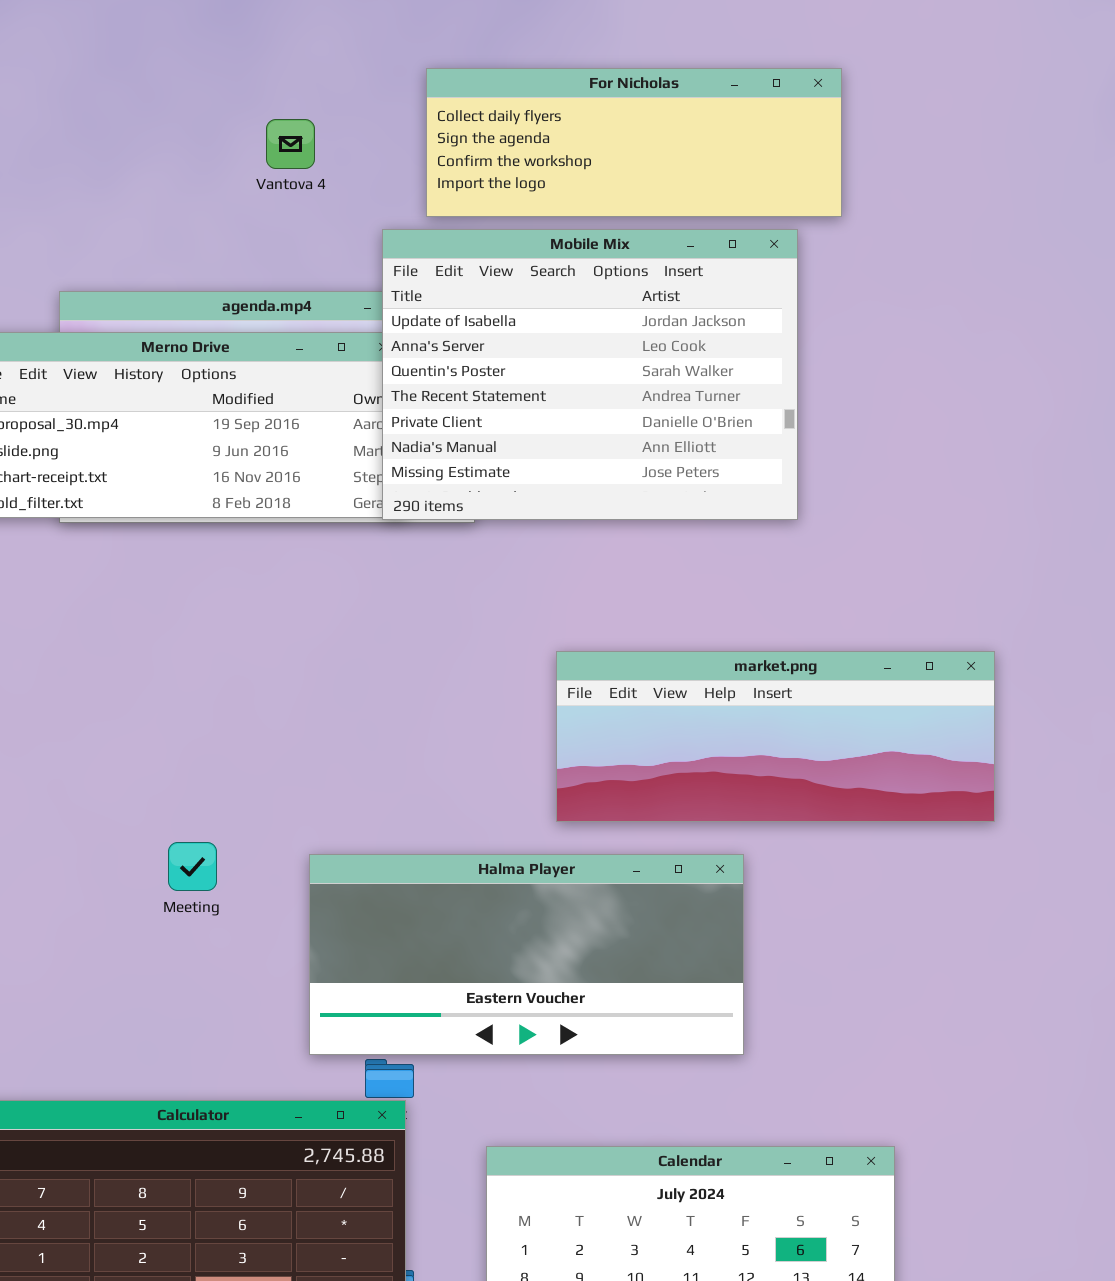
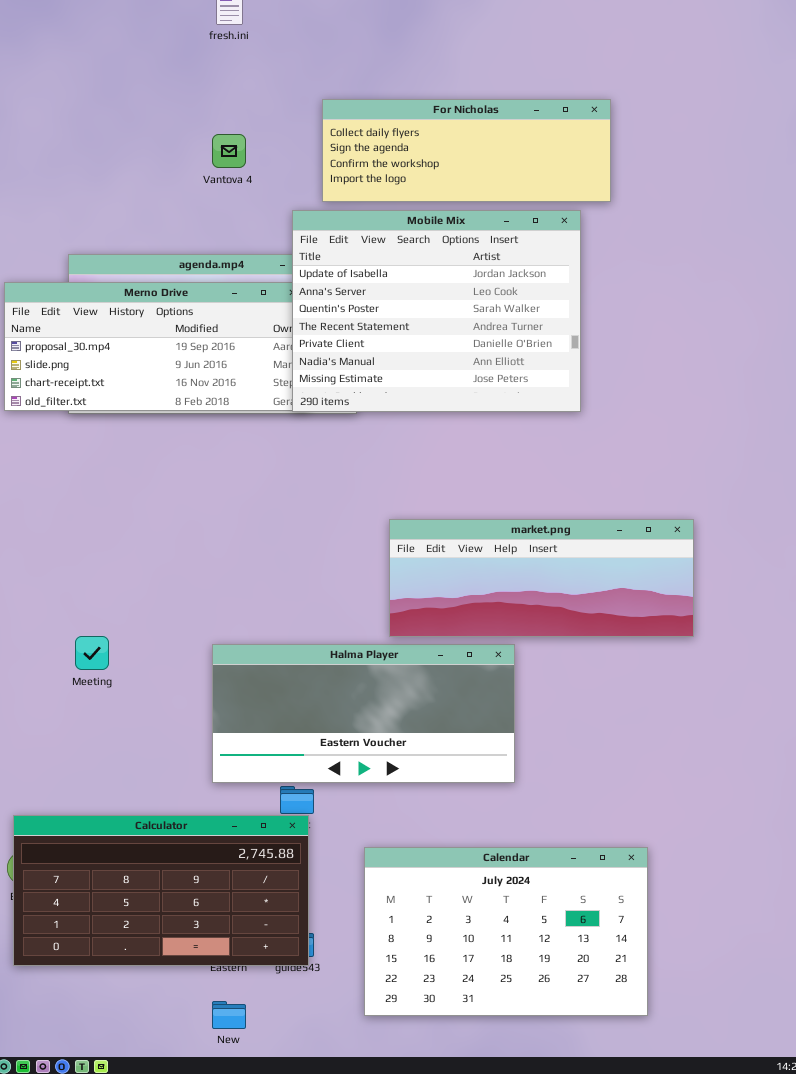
market.png: [556,651,995,822] -> [389,519,694,637], moved
Meeting: [168,842,217,891] -> [75,636,109,670], moved
Halma Player: [309,854,744,1055] -> [212,644,515,783], moved

